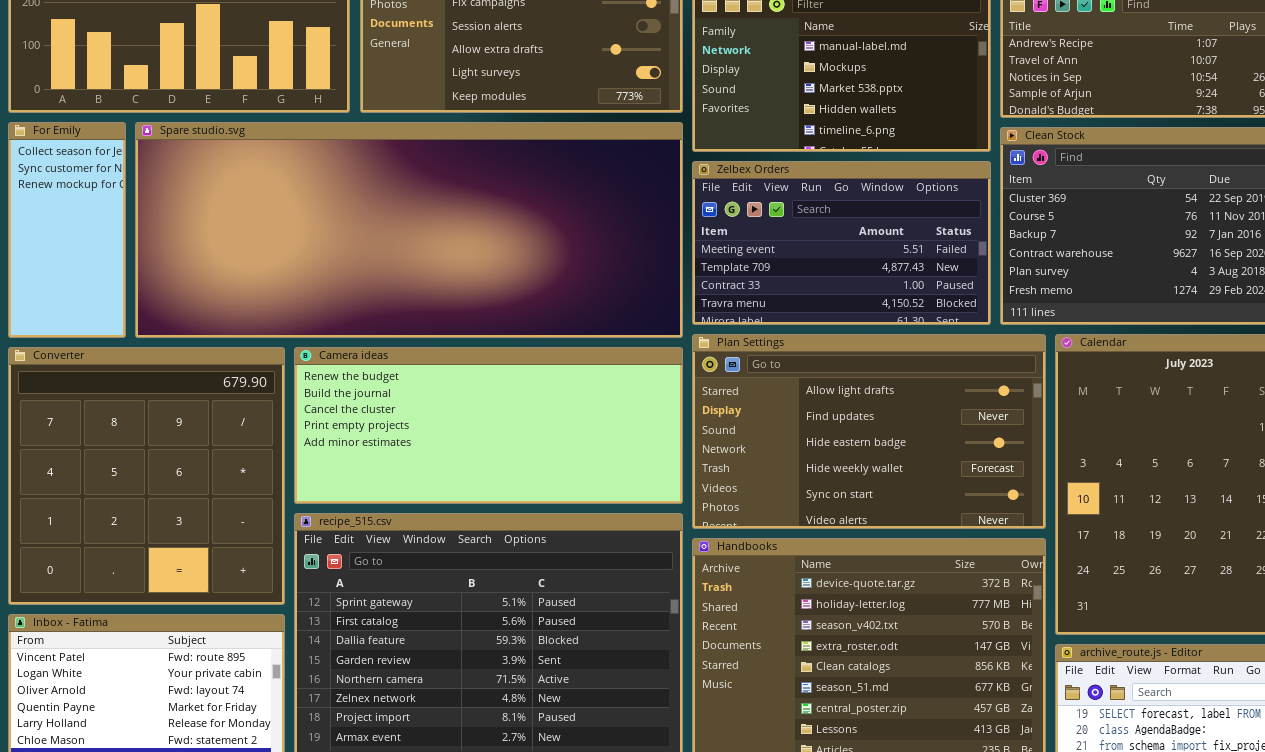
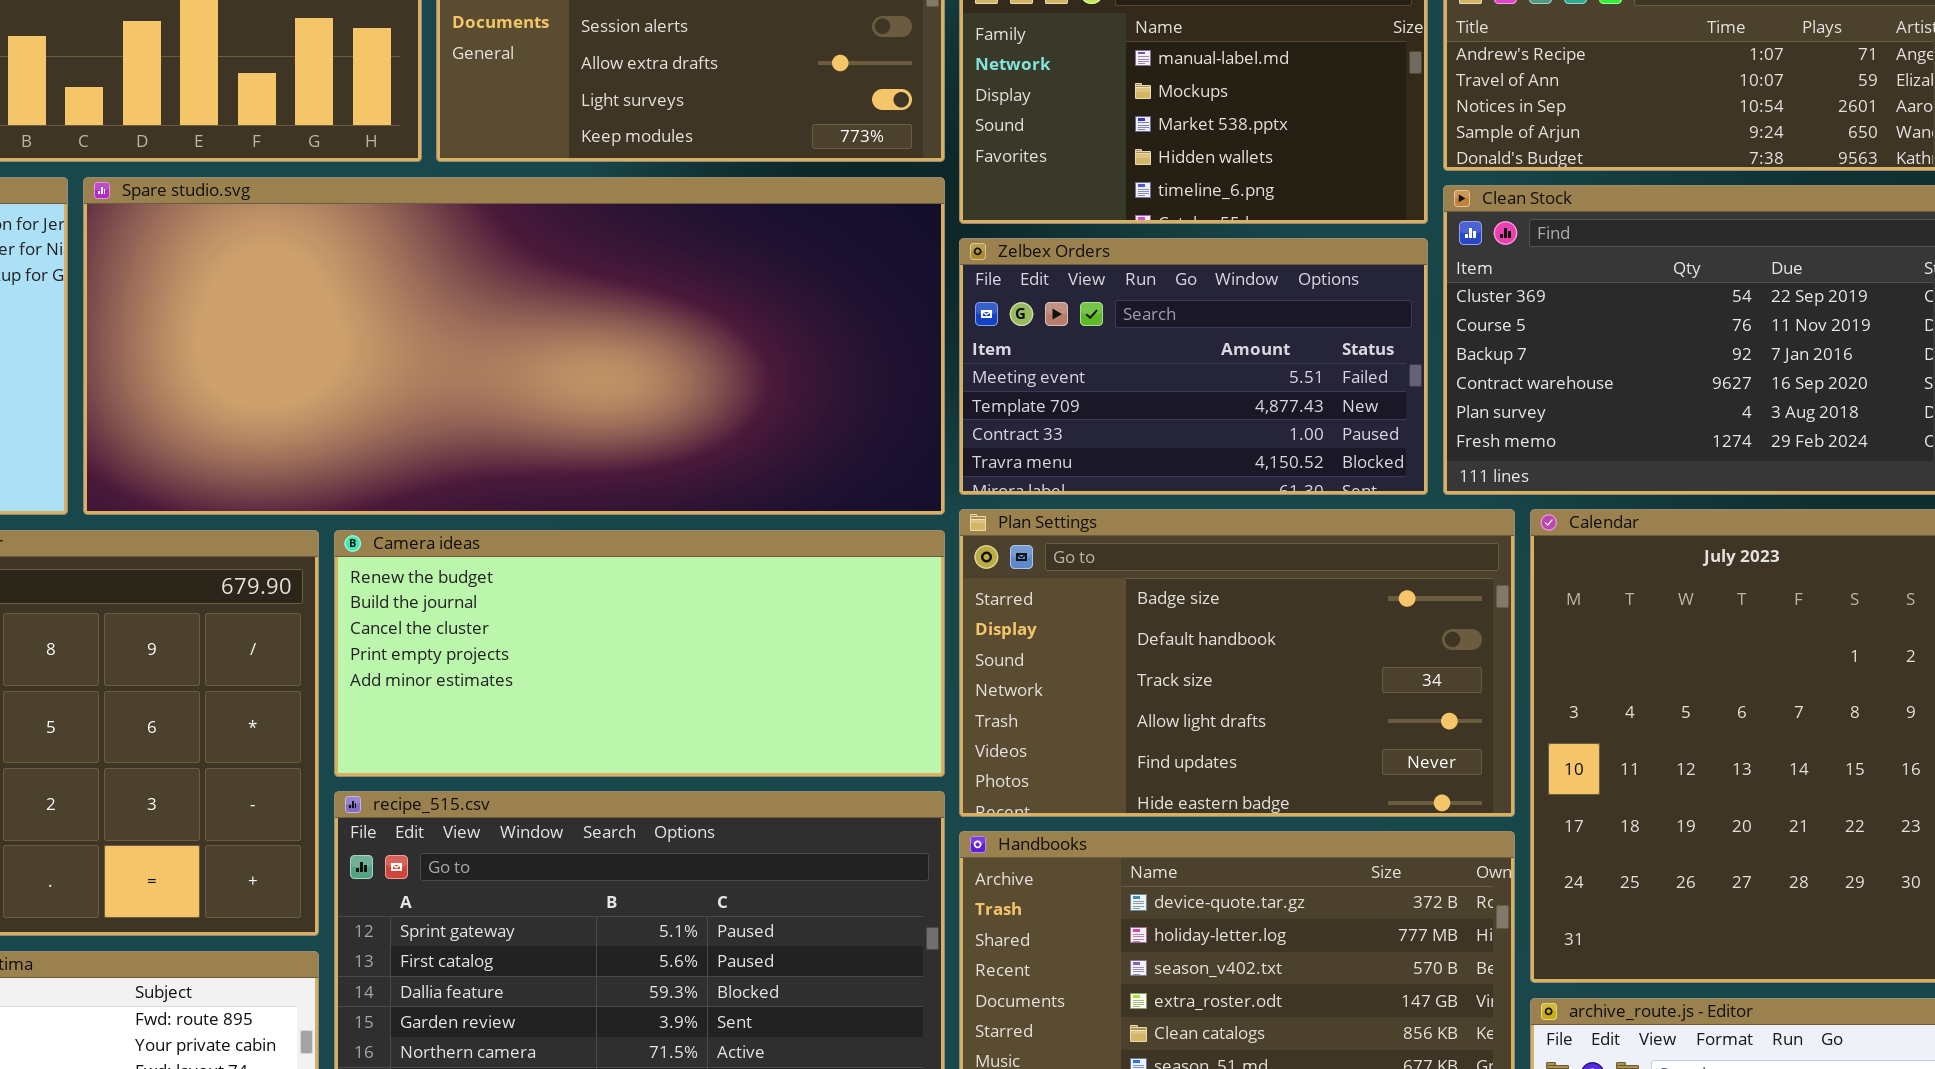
Plan Settings: [692,334,1046,529] -> [959,509,1515,817], scrolled up 3 rows

